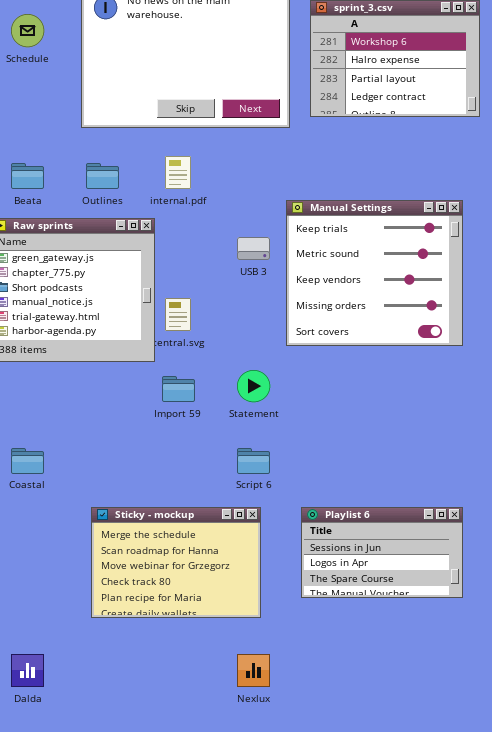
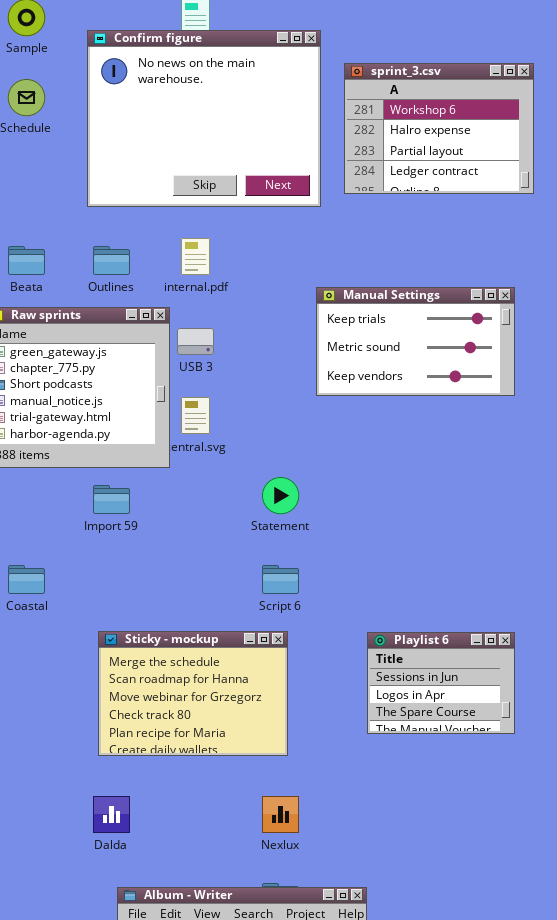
Manual Settings: [286,200,463,346] -> [316,287,515,396], resized
USB 3: [237,237,270,260] -> [177,328,214,355], moved
Import 59: [162,376,195,402] -> [93,485,130,514], moved
Playlist 6: [301,507,463,598] -> [367,632,515,734], resized
Dalda: [11,654,44,687] -> [93,796,130,833], moved

